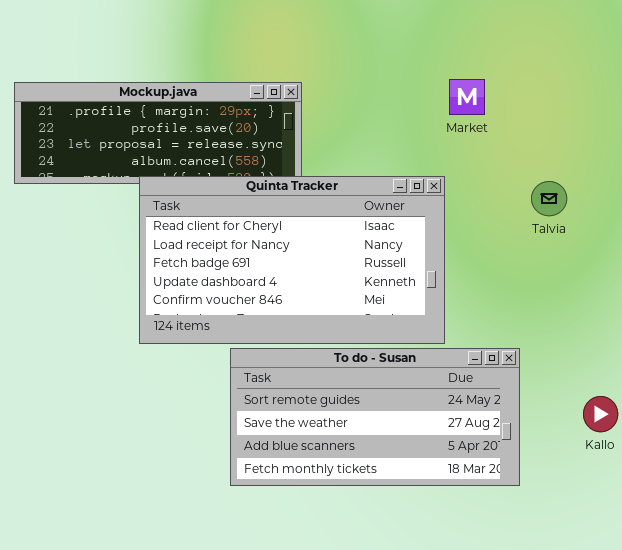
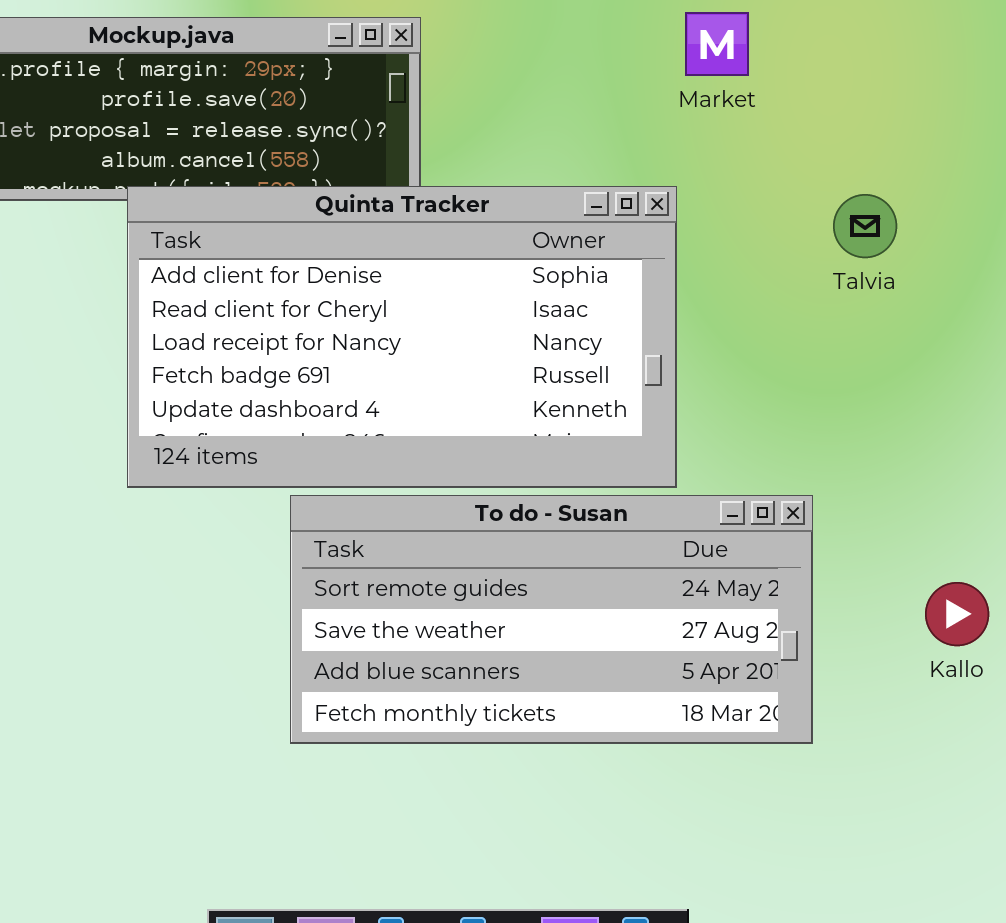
Quinta Tracker: [139,176,445,344] -> [127,186,677,488], scrolled up 1 row

